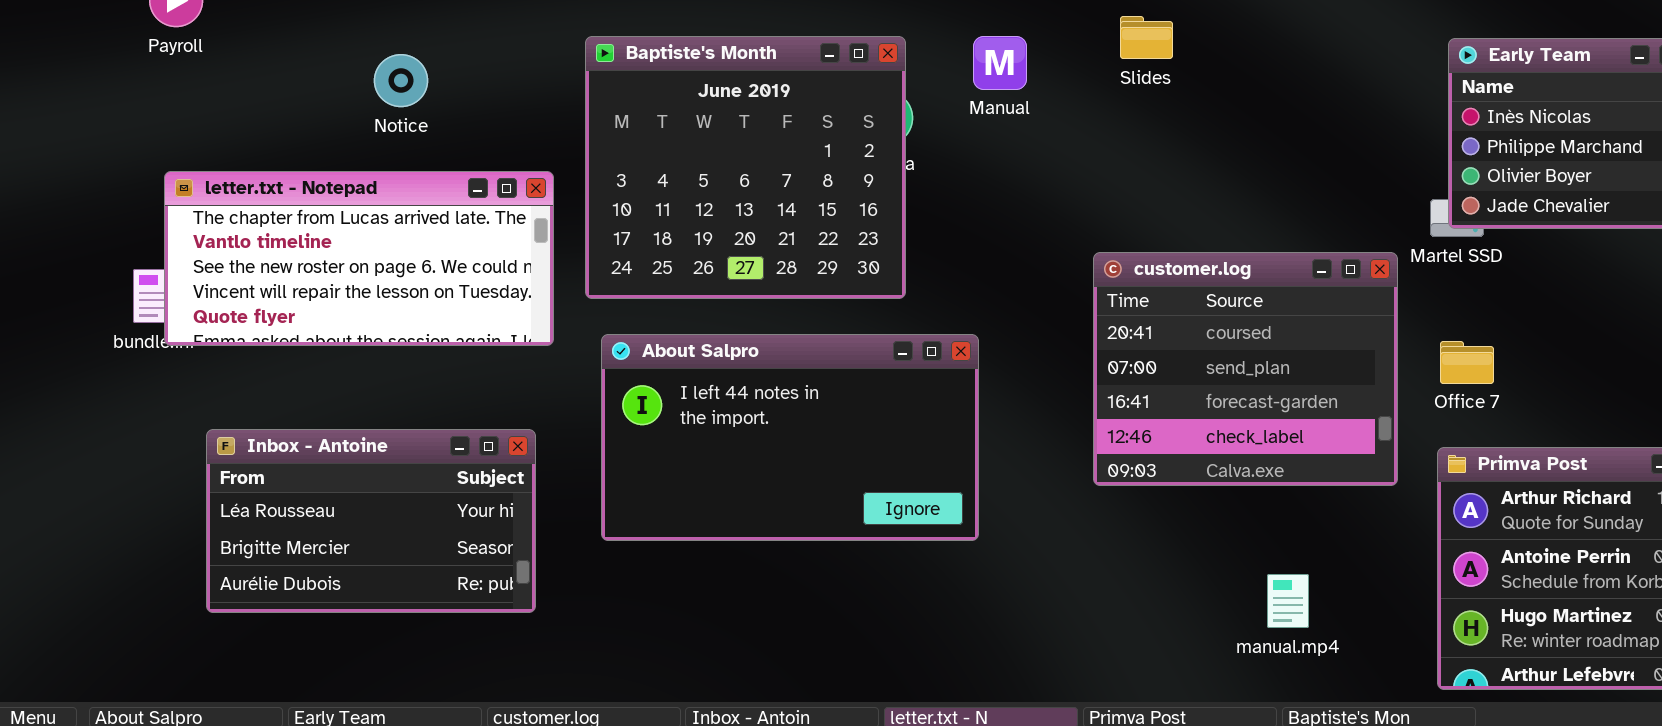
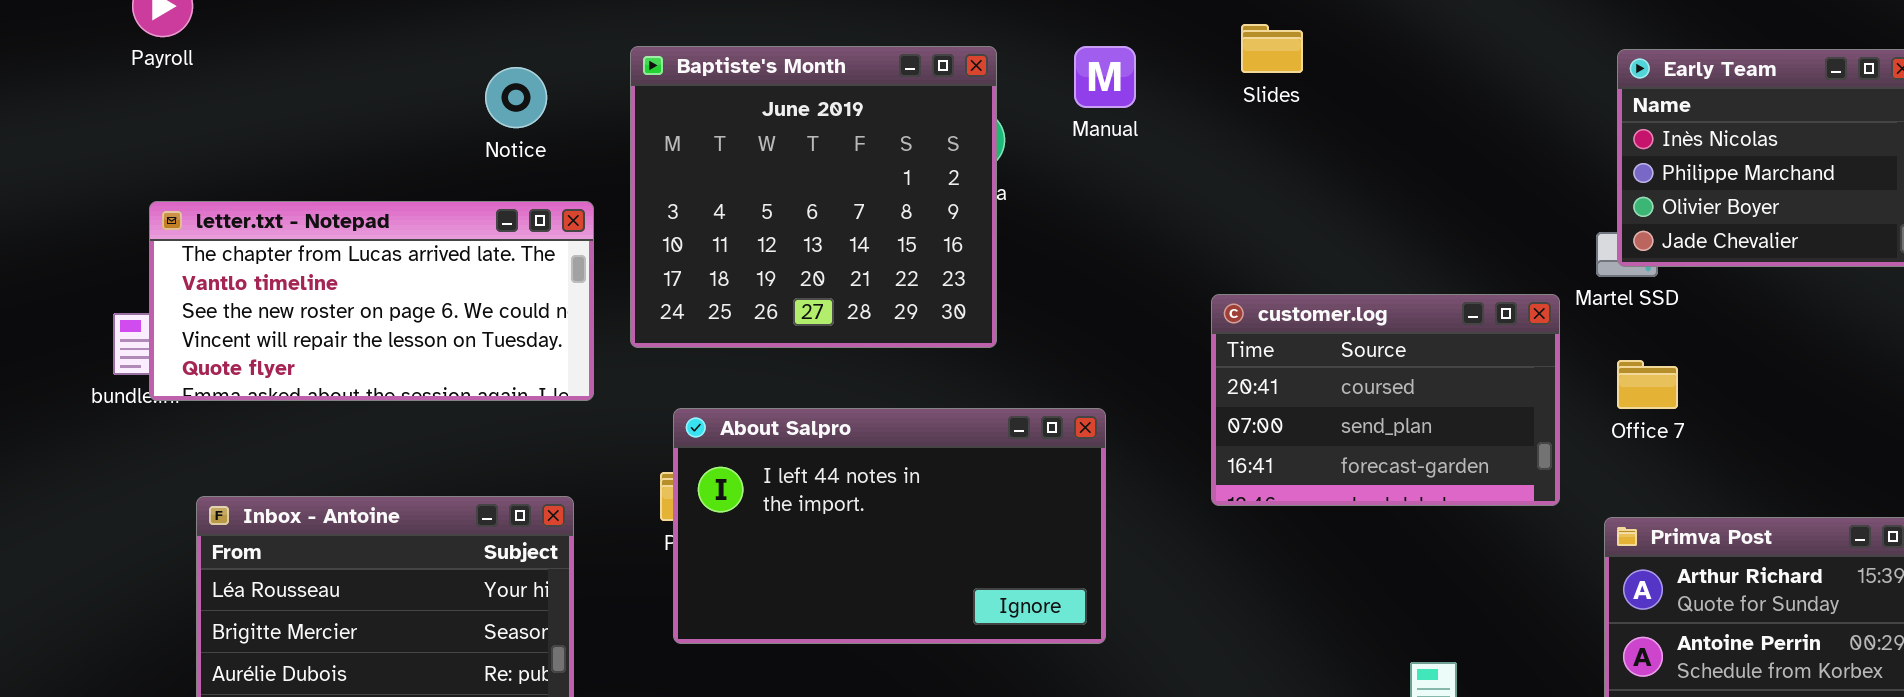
Notice: [374,54,428,107] -> [485,67,547,128], moved
customer.log: [1093,252,1398,486] -> [1211,294,1560,506], resized
About Salpro: [601,334,979,541] -> [673,408,1106,644], moved
Office 7: [1440,341,1494,384] -> [1617,360,1678,409], moved

